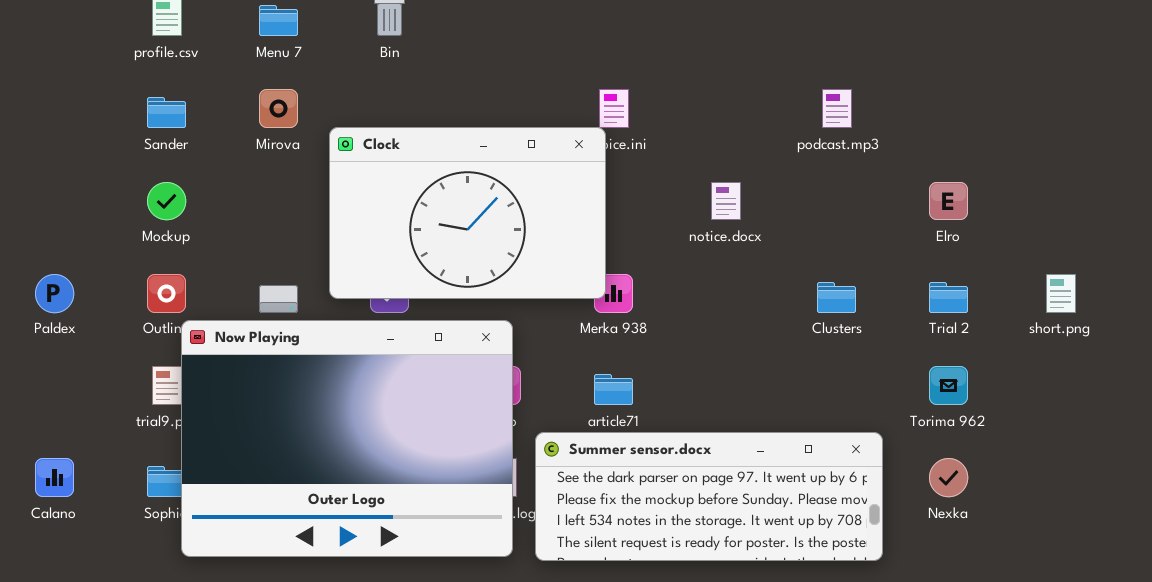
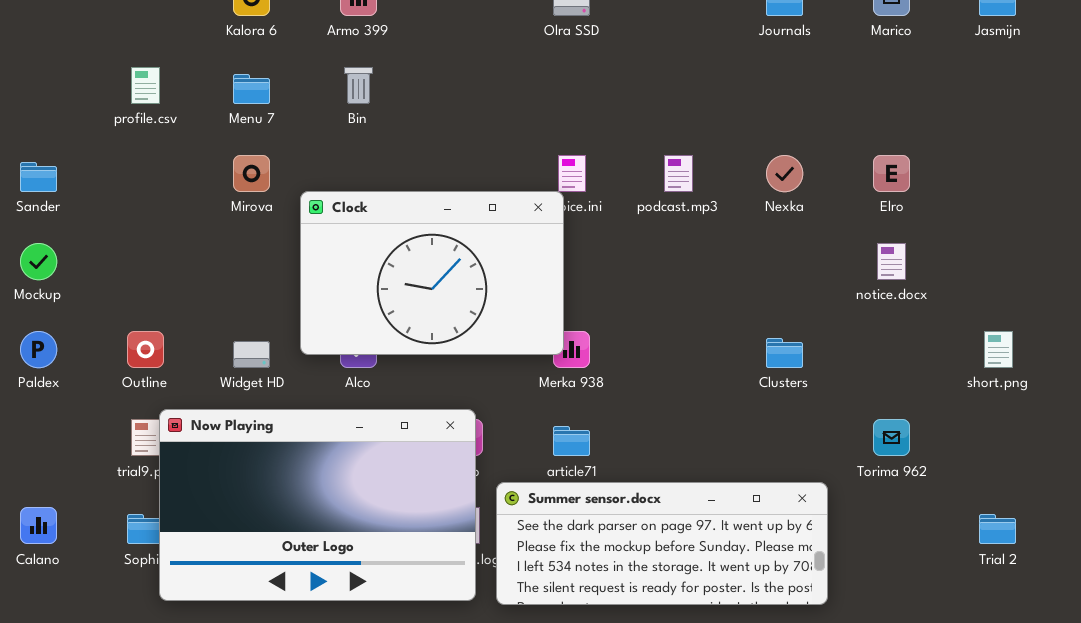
podcast.mp3: [822,89,852,128] -> [664,155,693,192], moved
Sander: [147,97,186,128] -> [20,162,57,192], moved
Mockup: [147,182,186,220] -> [20,243,57,280], moved
notice.docx: [711,182,741,220] -> [877,243,906,280], moved
Elro: [929,182,968,220] -> [873,155,910,192], moved
Trial 2: [929,282,968,313] -> [979,514,1016,544], moved
Now Playing: [181,320,513,557] -> [159,409,476,601], resized
Nexka: [929,458,968,497] -> [766,155,803,192], moved

